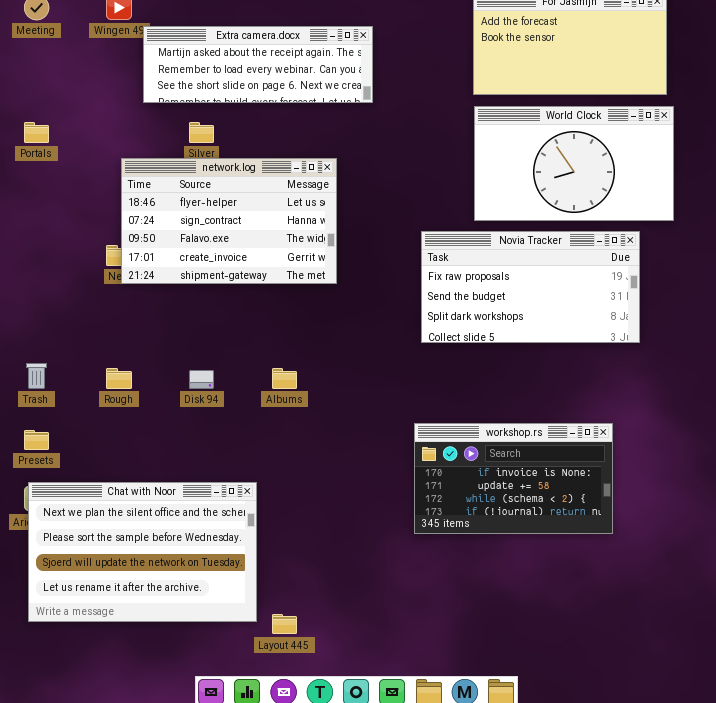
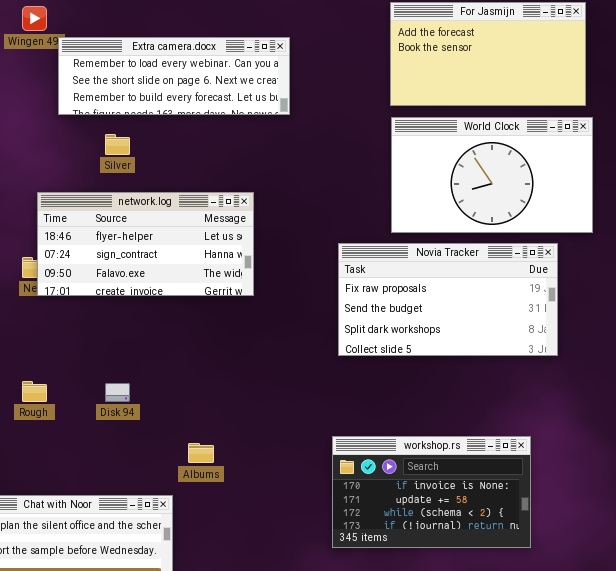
Extra camera.docx: [143,26,373,103] -> [58,37,290,115], scrolled down 1 row
network.log: [121,158,337,284] -> [37,192,254,296], resized
Albums: [272,368,297,389] -> [188,443,214,463], moved

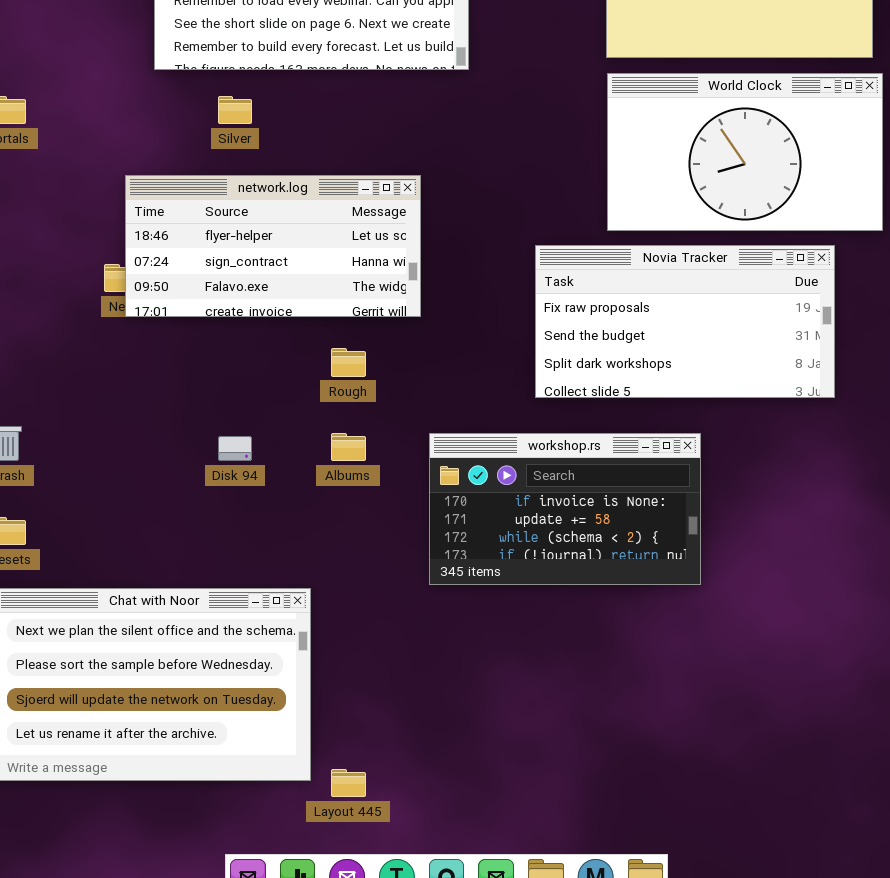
Rough: [22,381,47,402] -> [331,348,366,377], moved
workshop.rs: [332,436,531,548] -> [429,433,701,585], moved
Albums: [188,443,214,463] -> [331,433,366,461], moved

